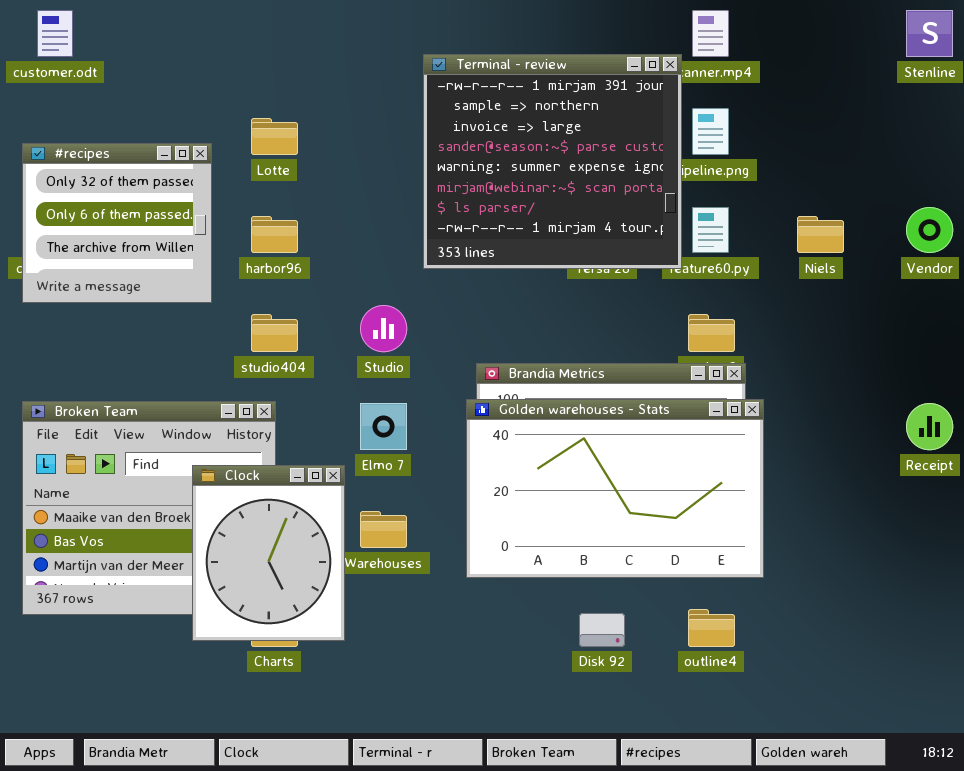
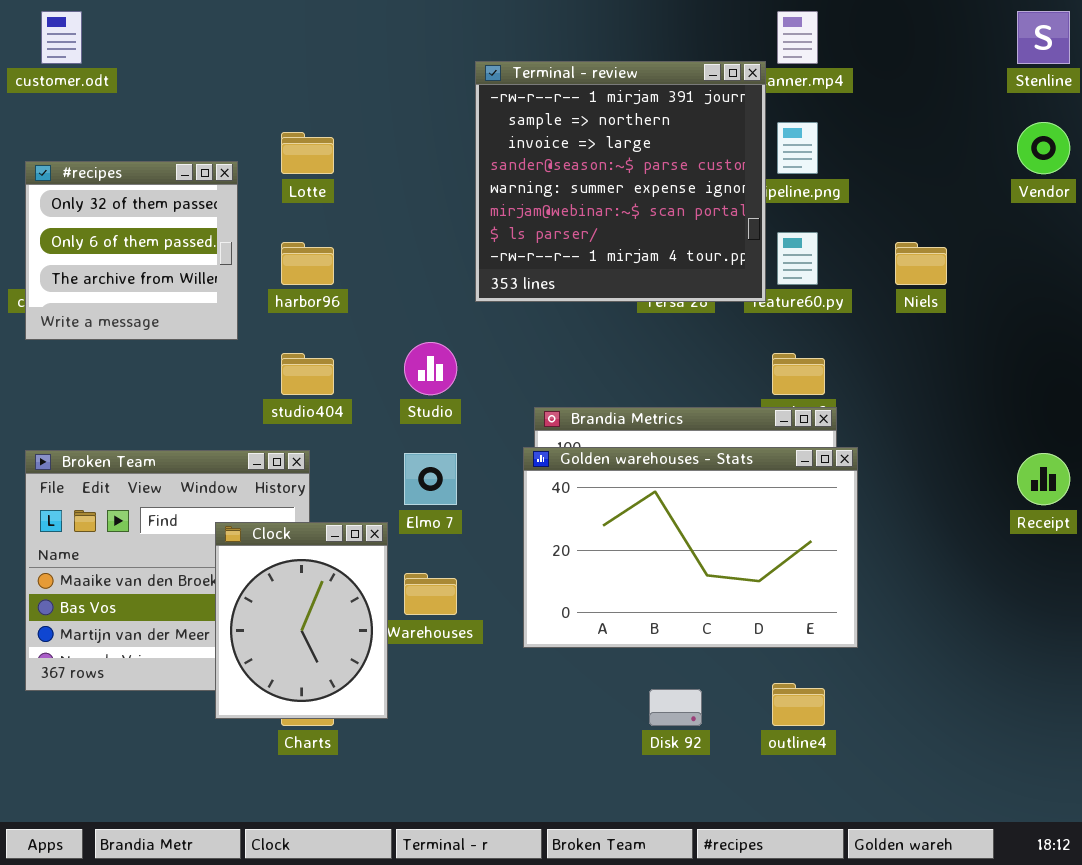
Vendor: [906,207,953,253] -> [1017,122,1070,174], moved

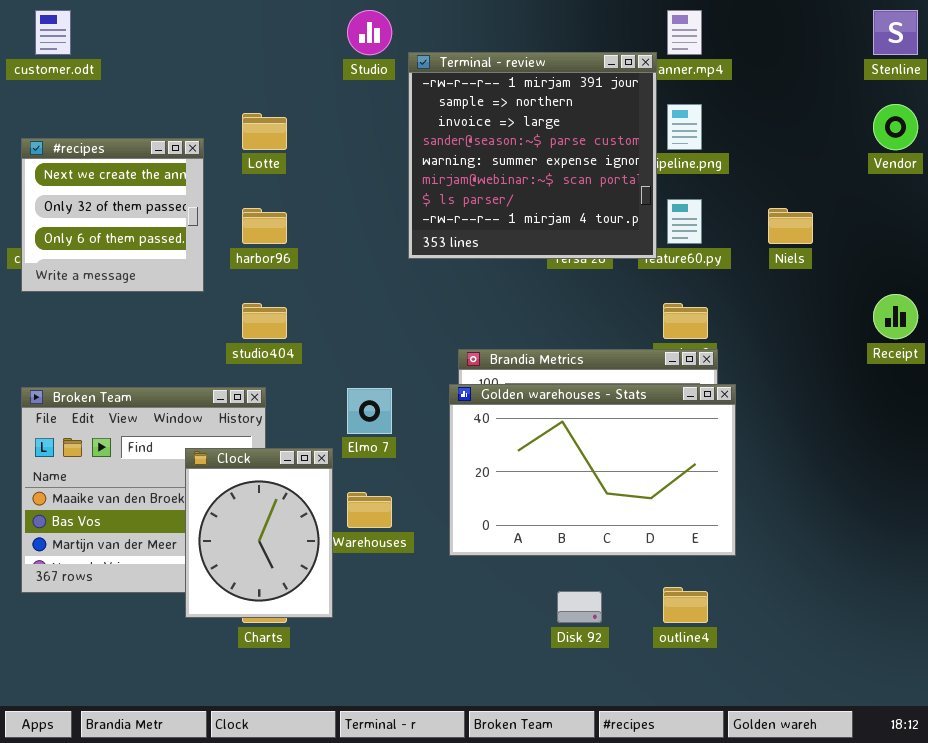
#recipes: [25,161,238,340] -> [21,138,204,292], scrolled up 1 row
Studio: [404,342,457,395] -> [347,10,392,55], moved
Receipt: [1017,453,1070,505] -> [873,294,918,339], moved

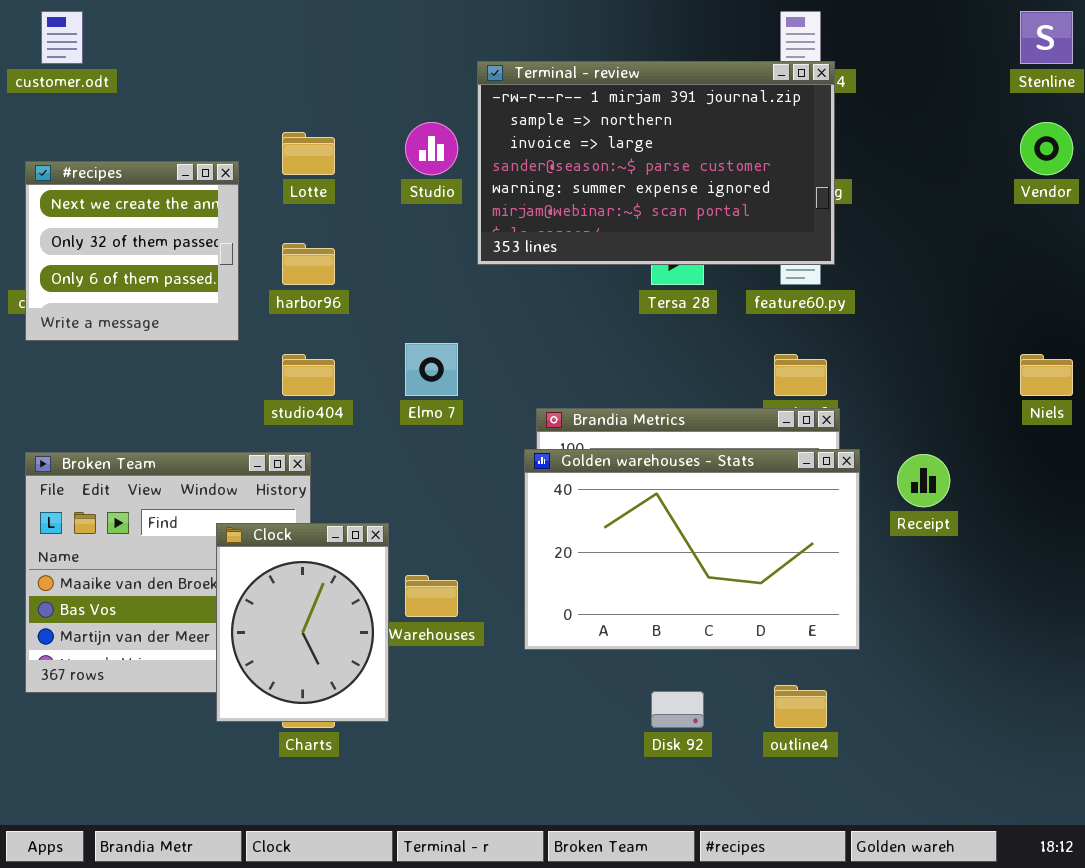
Studio: [347,10,392,55] -> [405,122,458,175], moved
Terminal - review: [408,52,657,259] -> [477,61,835,265], resized
Niels: [768,208,813,244] -> [1020,354,1073,396], moved
Receipt: [873,294,918,339] -> [897,454,950,507], moved
Elmo 7: [347,388,392,434] -> [405,343,458,396], moved

